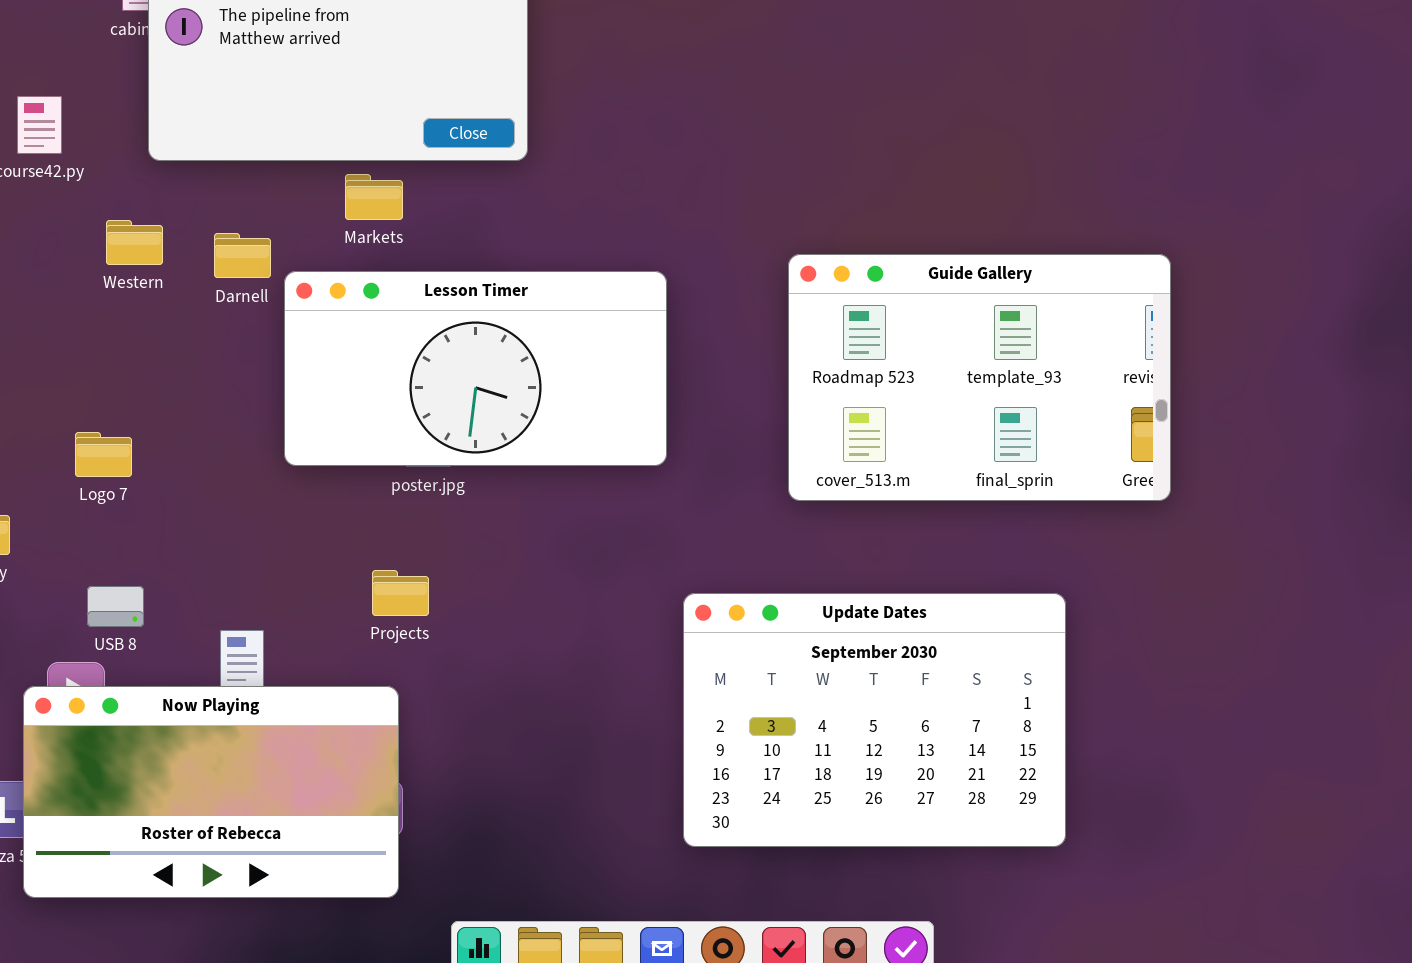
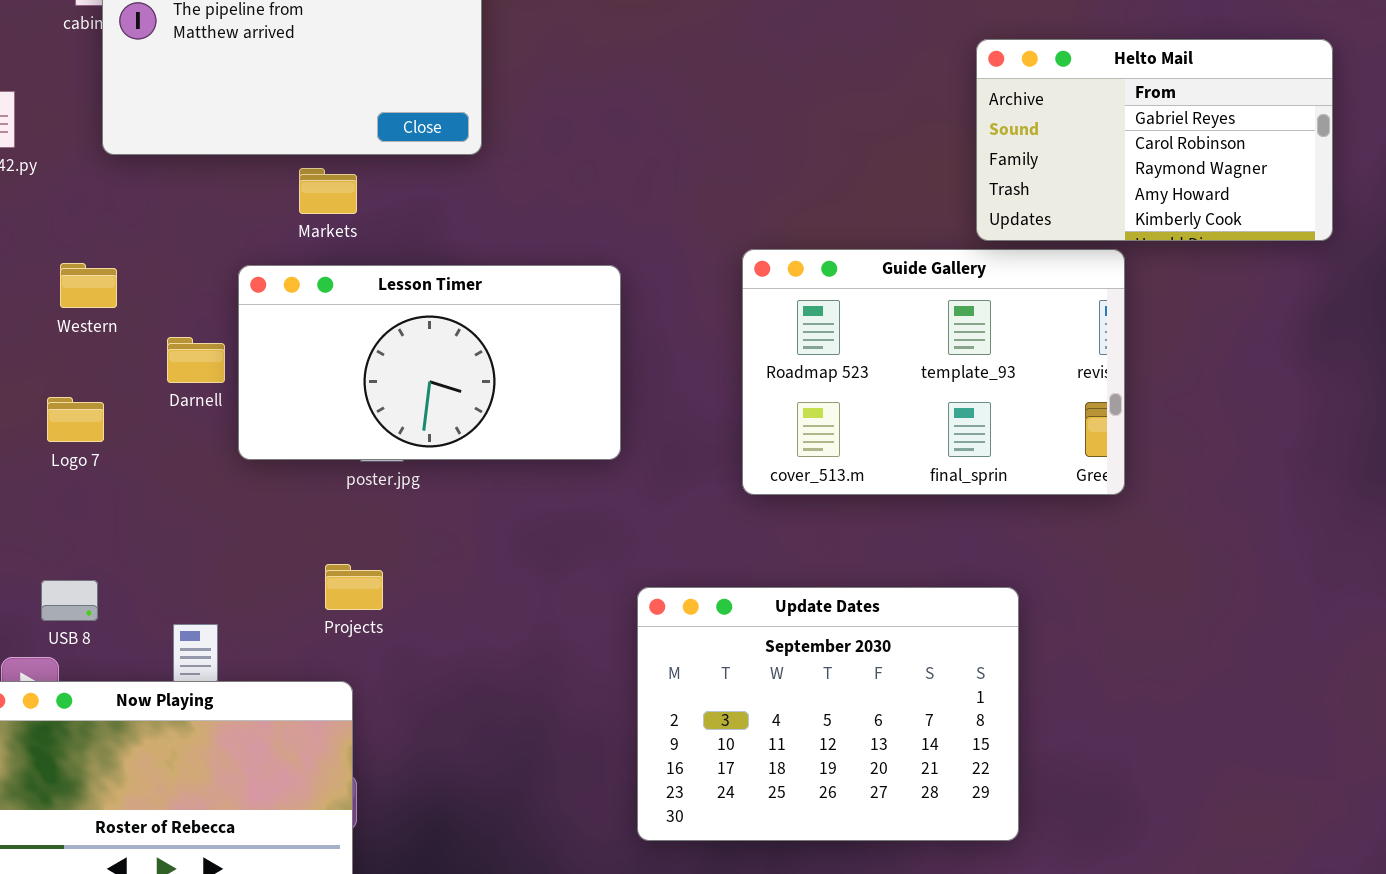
Helto Mail: none -> [976,39,1333,241], opened
Western: [106,220,163,265] -> [60,263,117,308], moved
Darnell: [214,233,271,278] -> [167,337,225,383], moved
Logo 7: [75,432,132,477] -> [47,397,104,442], moved

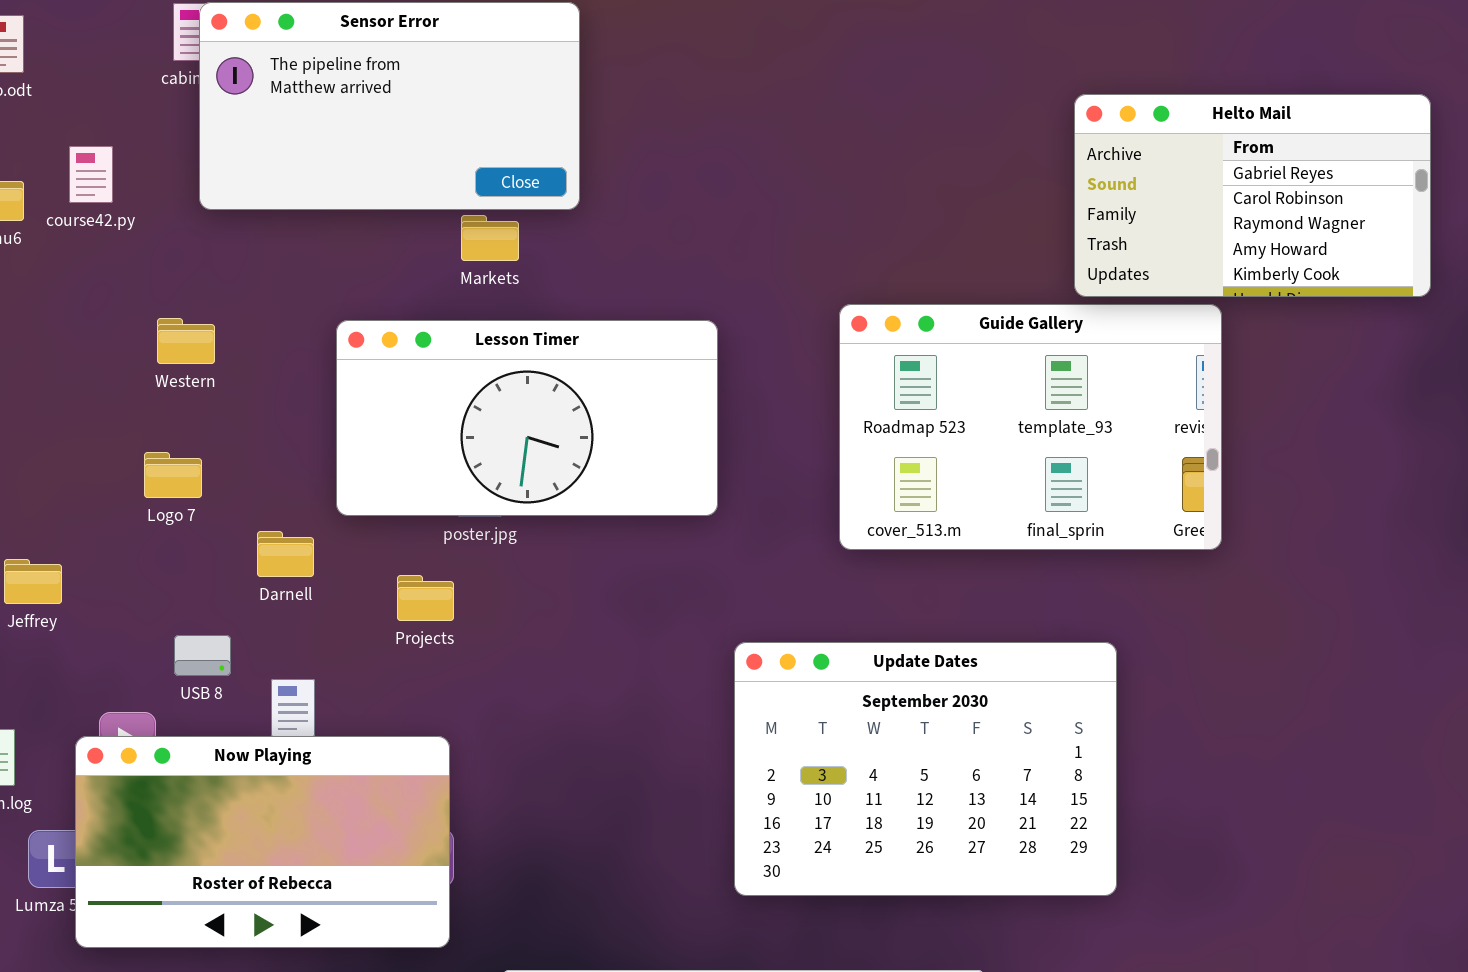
Markets: [299,168,357,214] -> [461,215,519,261], moved
Darnell: [167,337,225,383] -> [257,531,314,577], moved
Projects: [325,564,383,610] -> [397,575,454,621], moved
USB 8: [41,580,98,621] -> [174,635,231,676], moved

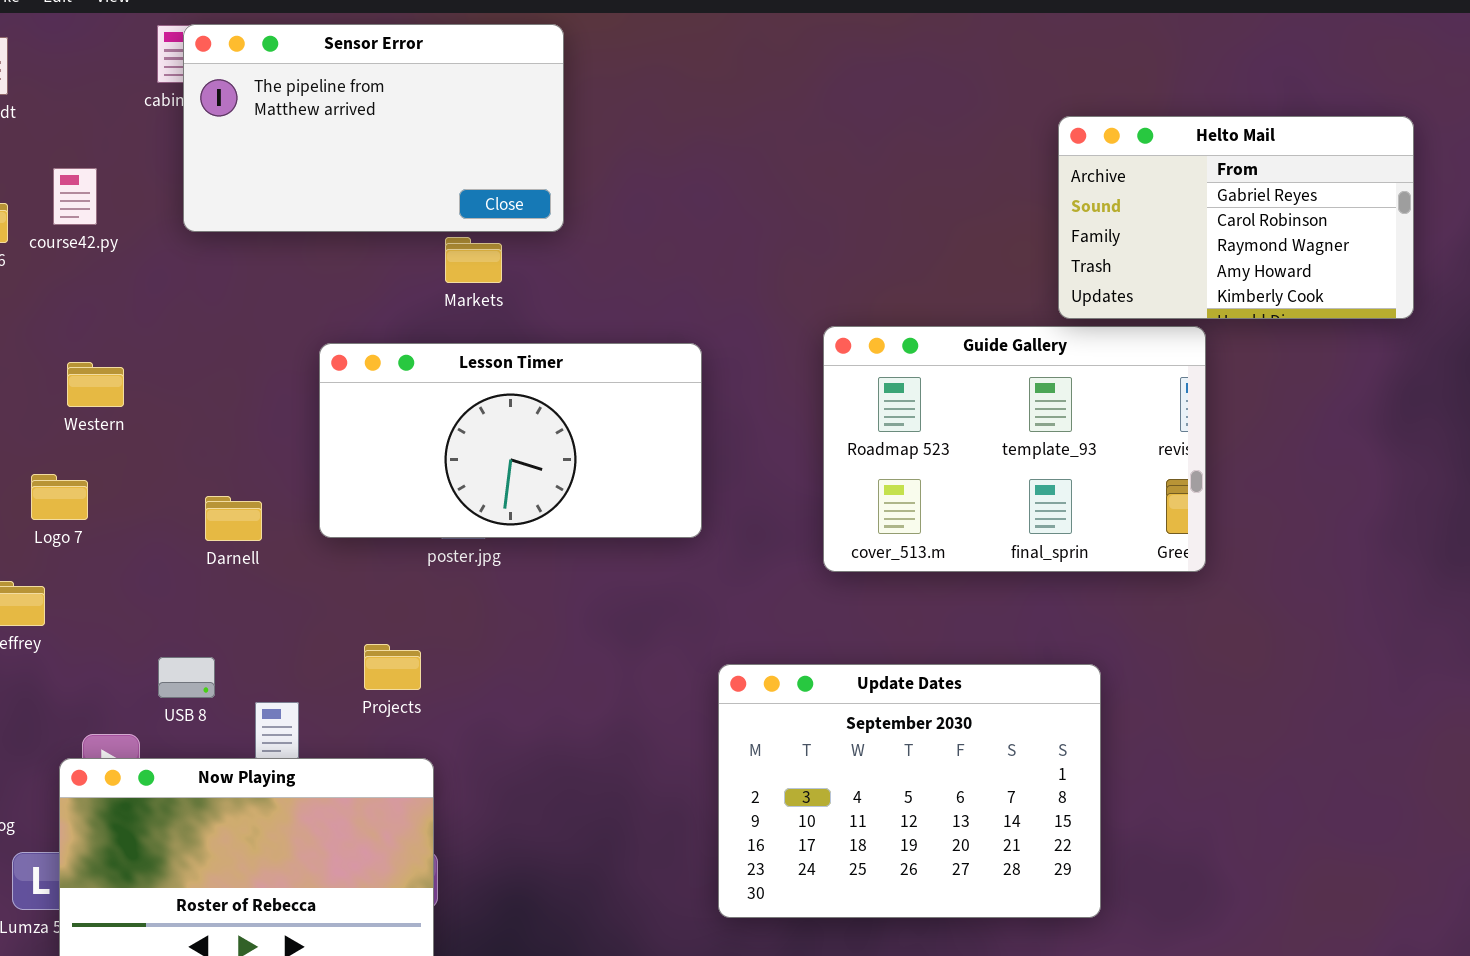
Western: [157,318,215,364] -> [67,362,124,407], moved
Logo 7: [144,452,202,498] -> [31,474,88,520], moved
Darnell: [257,531,314,577] -> [205,496,262,541], moved
Projects: [397,575,454,621] -> [364,644,421,690], moved

